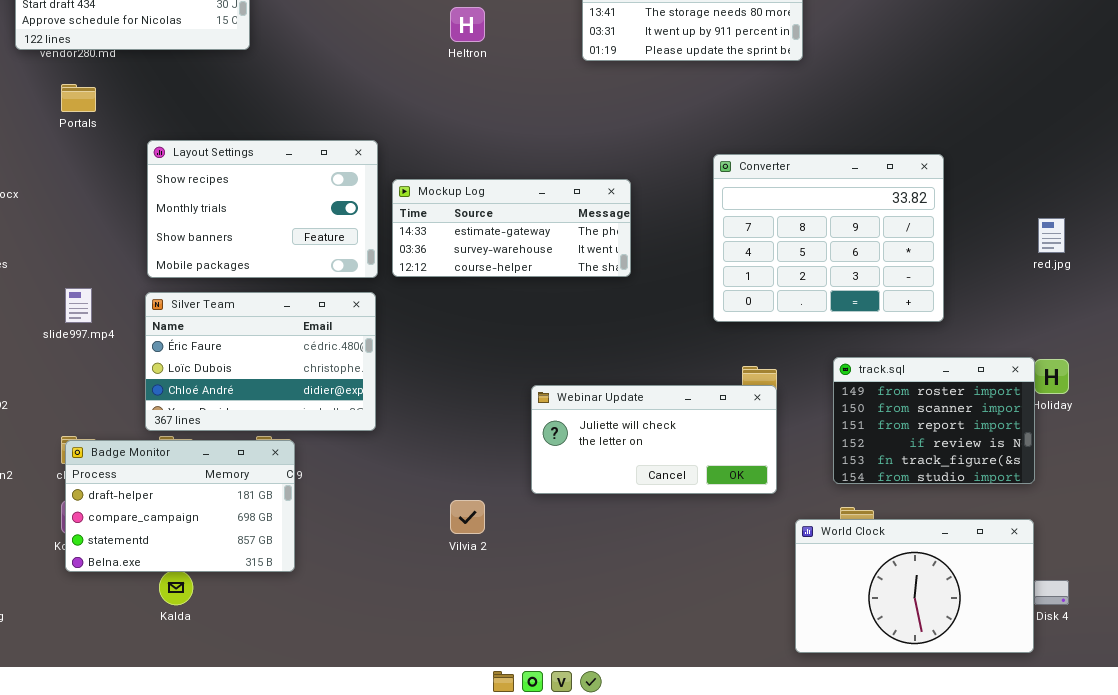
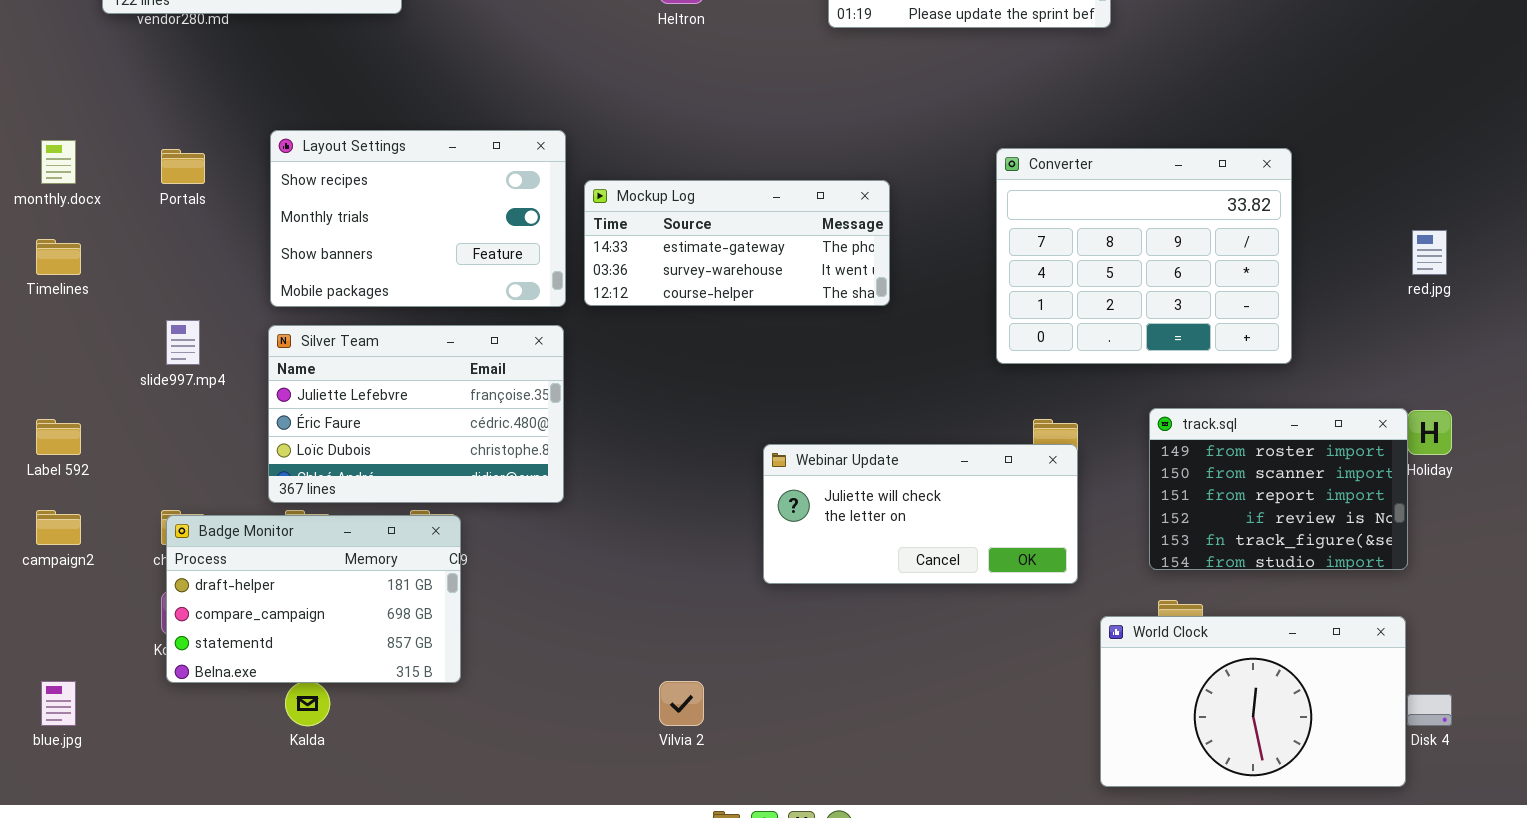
Portals: [61,84,96,112] -> [161,149,205,184], moved
Silver Team: [145,292,376,431] -> [268,325,564,503], scrolled up 1 row
Vilvia 2: [450,500,485,534] -> [659,681,704,726], moved

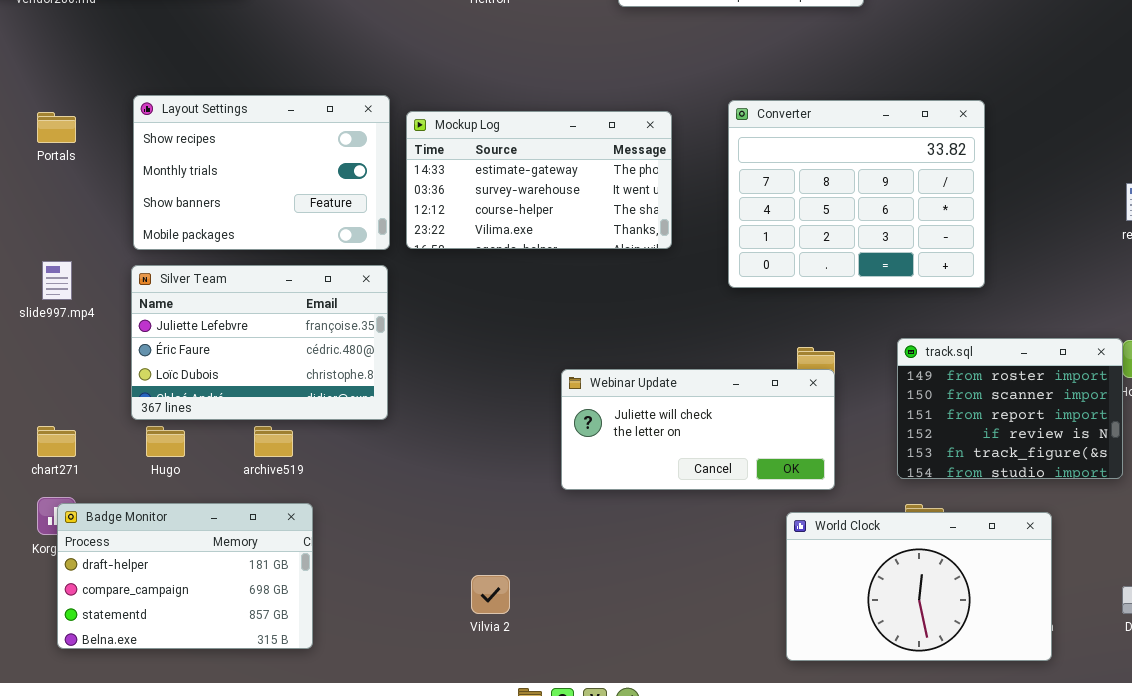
Converter: [996,148,1292,364] -> [728,100,985,288], moved
Mockup Log: [584,180,890,306] -> [406,111,672,249], resized
Badge Monitor: [166,515,461,683] -> [57,503,313,649], moved
World Clock: [1100,616,1406,787] -> [786,512,1052,661], moved

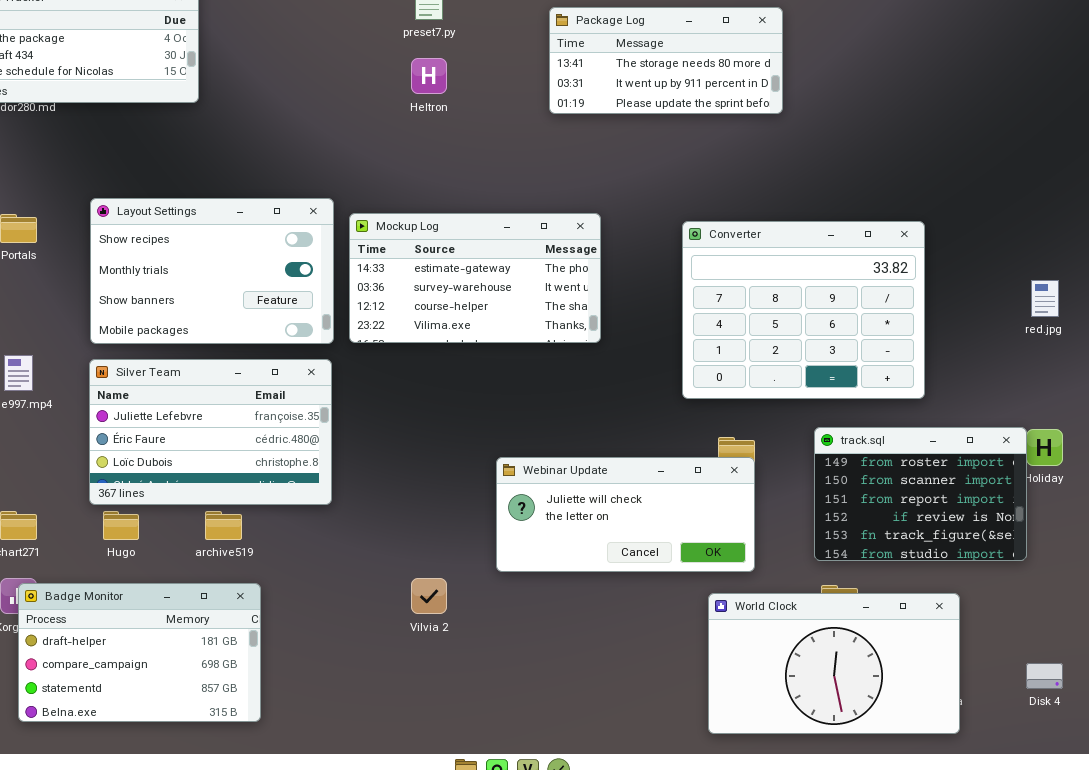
Converter: [728,100,985,288] -> [682,221,925,399], moved
Vilvia 2: [471,575,510,614] -> [411,578,447,614], moved

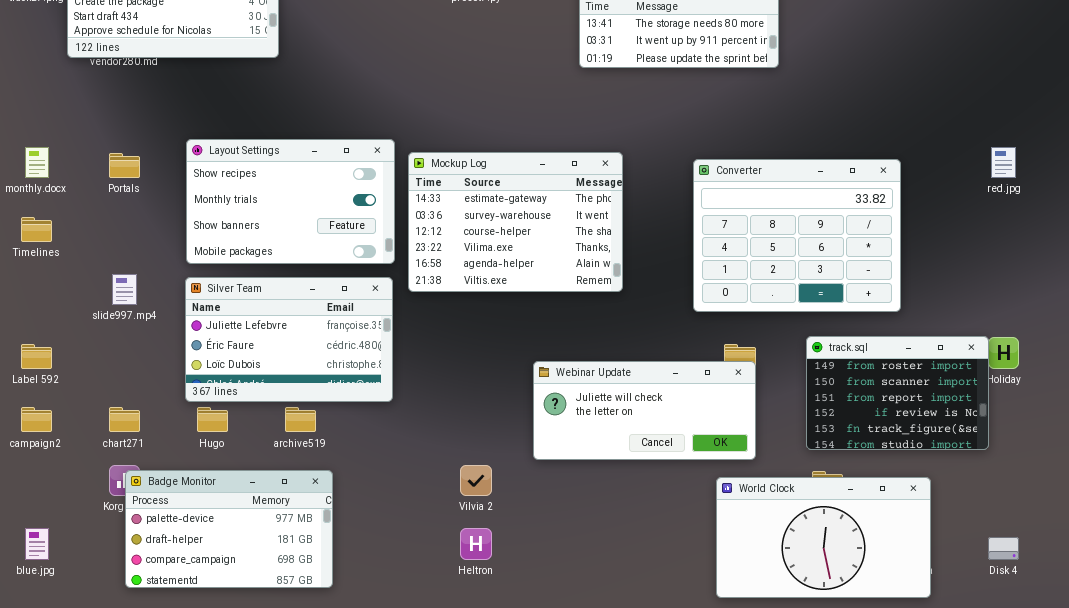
Heltron: [411,58,447,94] -> [460,528,492,560], moved
Mockup Log: [349,213,601,343] -> [408,152,623,292], resized
red.jpg: [1031,280,1059,317] -> [991,147,1016,178], moved
Badge Monitor: [18,583,261,722] -> [125,470,333,588], scrolled up 1 row

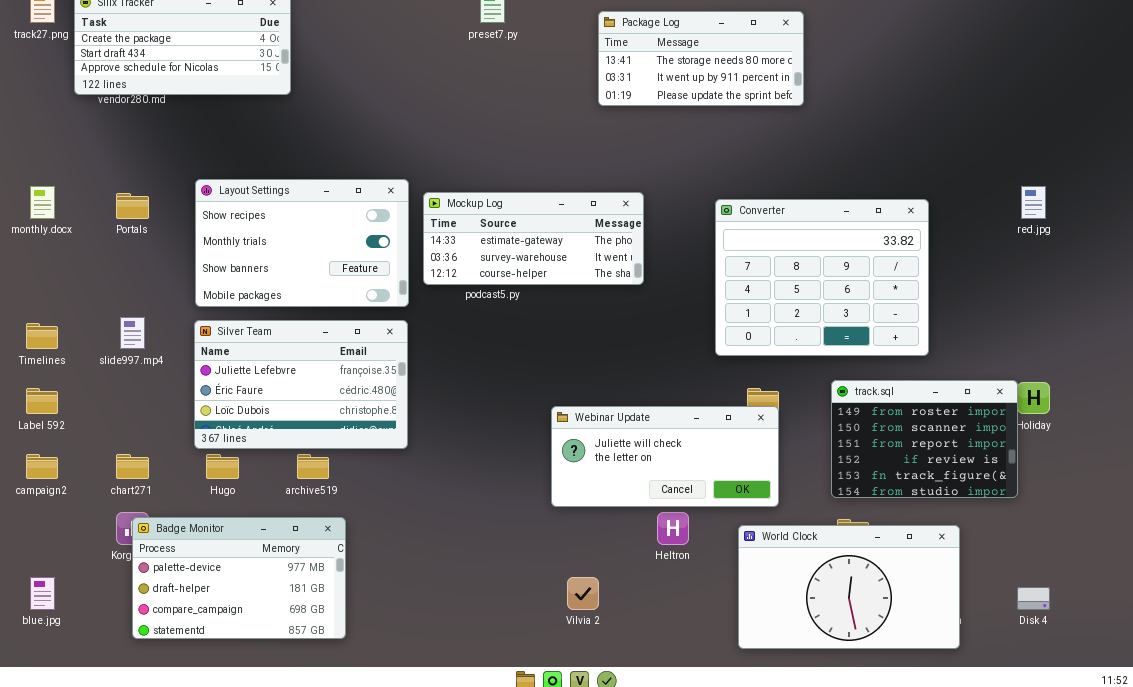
Mockup Log: [408,152,623,292] -> [423,192,644,285], resized
Timelines: [21,217,52,242] -> [26,323,58,349], moved
Vilvia 2: [460,465,492,496] -> [567,577,599,610], moved
Heltron: [460,528,492,560] -> [657,512,689,545], moved

